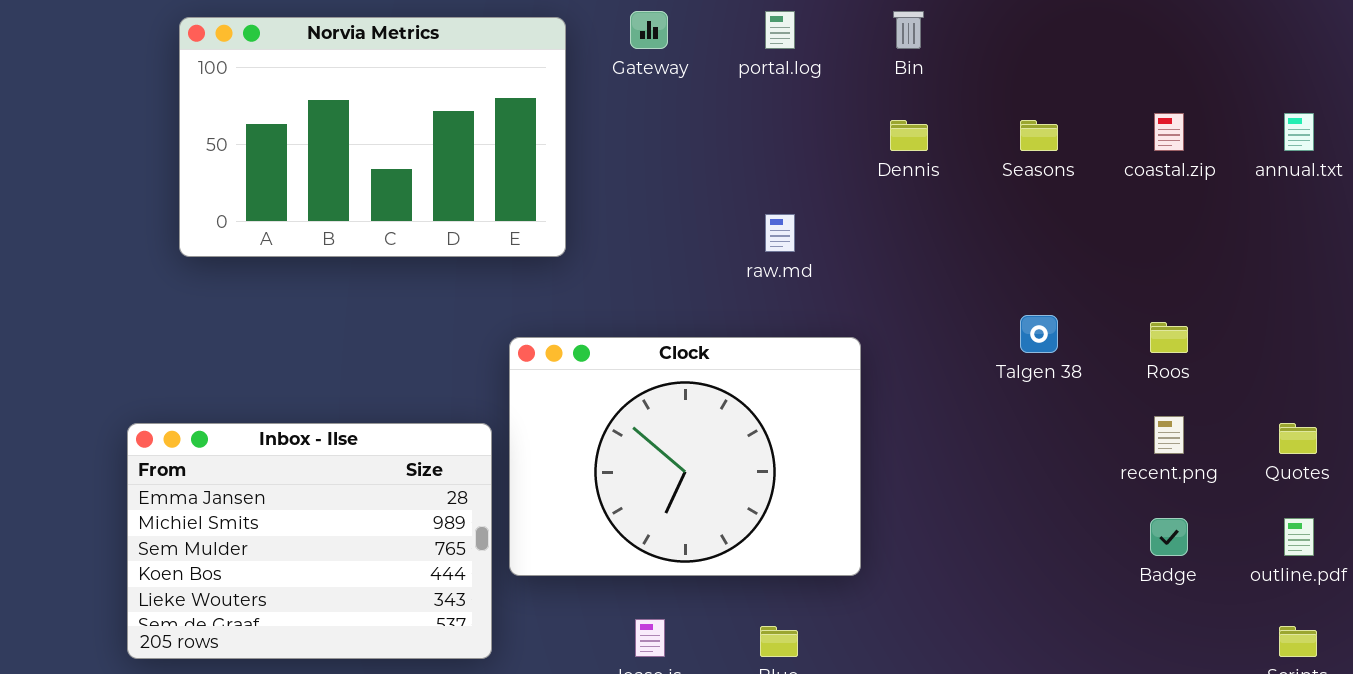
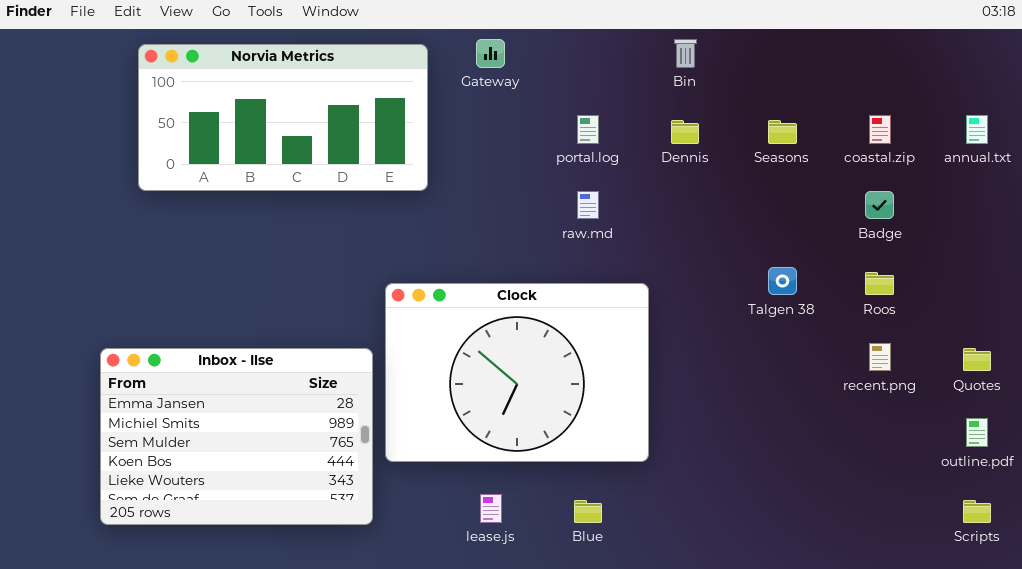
portal.log: [765,11,795,49] -> [577,115,599,144], moved
Norvia Metrics: [179,17,566,257] -> [138,44,428,191], resized
Badge: [1150,518,1188,556] -> [865,191,894,219], moved

